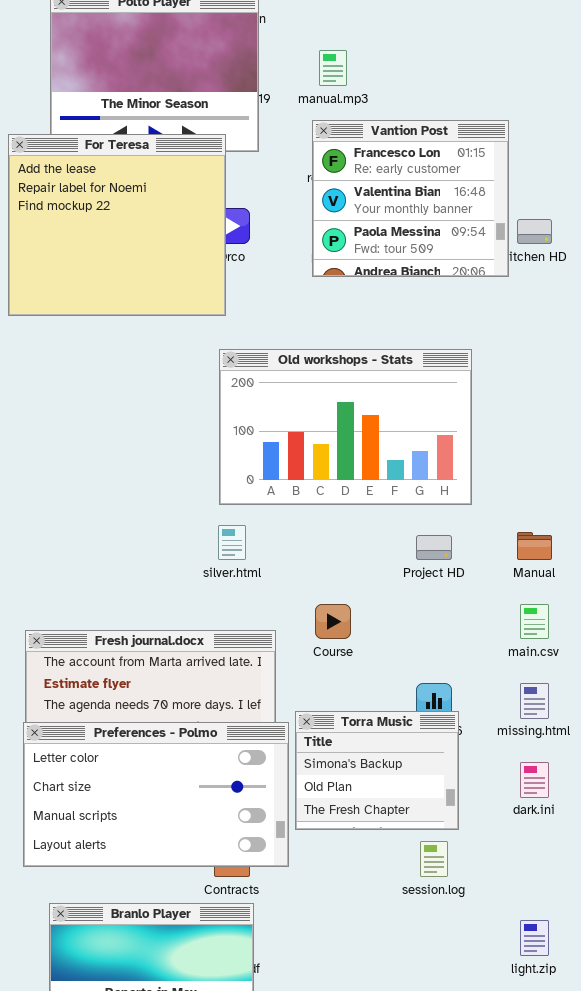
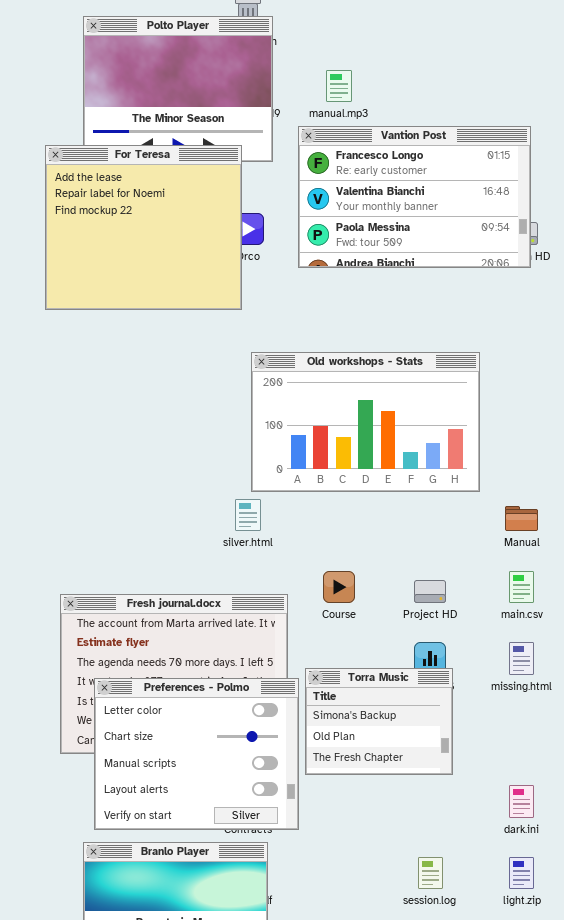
Vantion Post: [312,120,509,277] -> [298,126,531,268], moved, resized
Old workshops - Stats: [219,349,472,505] -> [251,352,480,492], moved
Project HD: [416,535,452,560] -> [414,580,446,603], moved
Preferences - Polmo: [23,722,289,867] -> [94,678,299,830], resized
dark.ini: [520,762,549,798] -> [509,785,534,818], moved
session.log: [420,841,448,877] -> [418,857,443,889], moved

